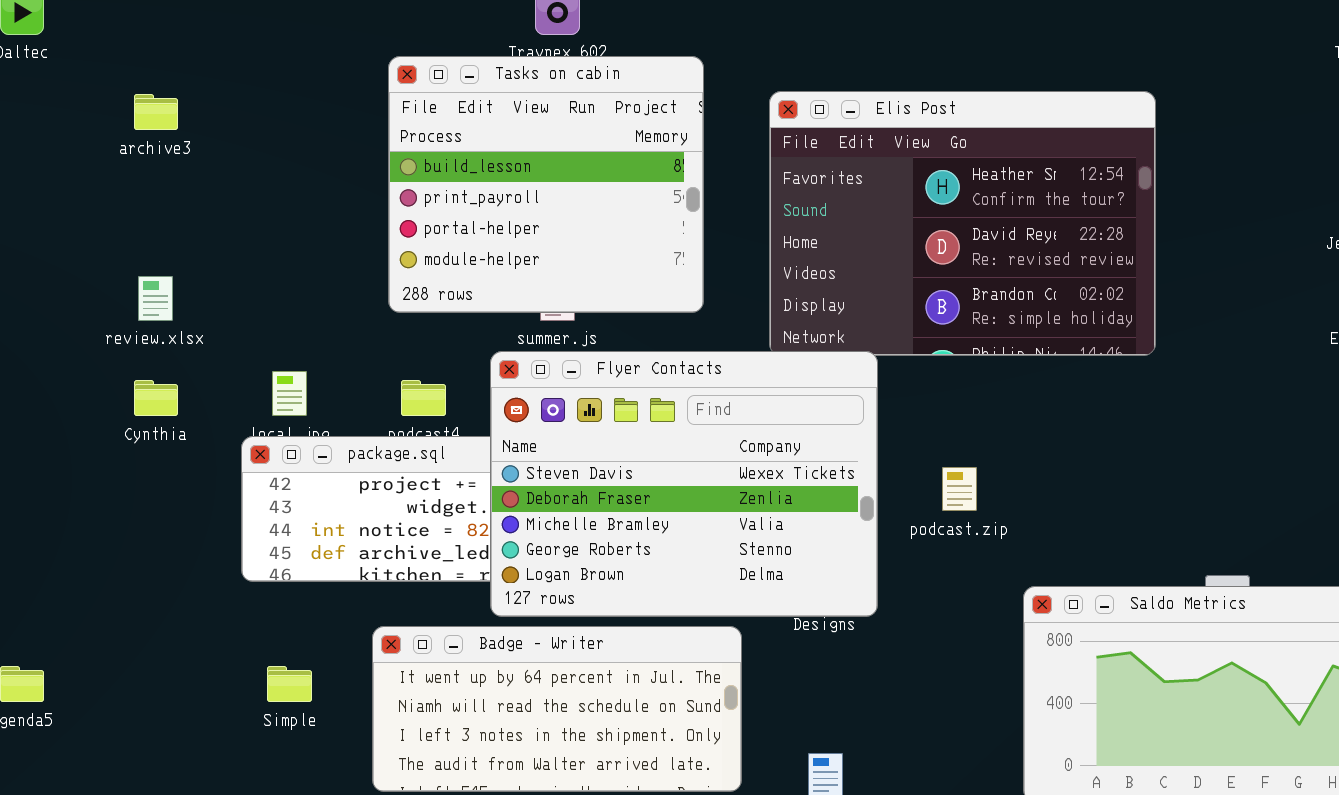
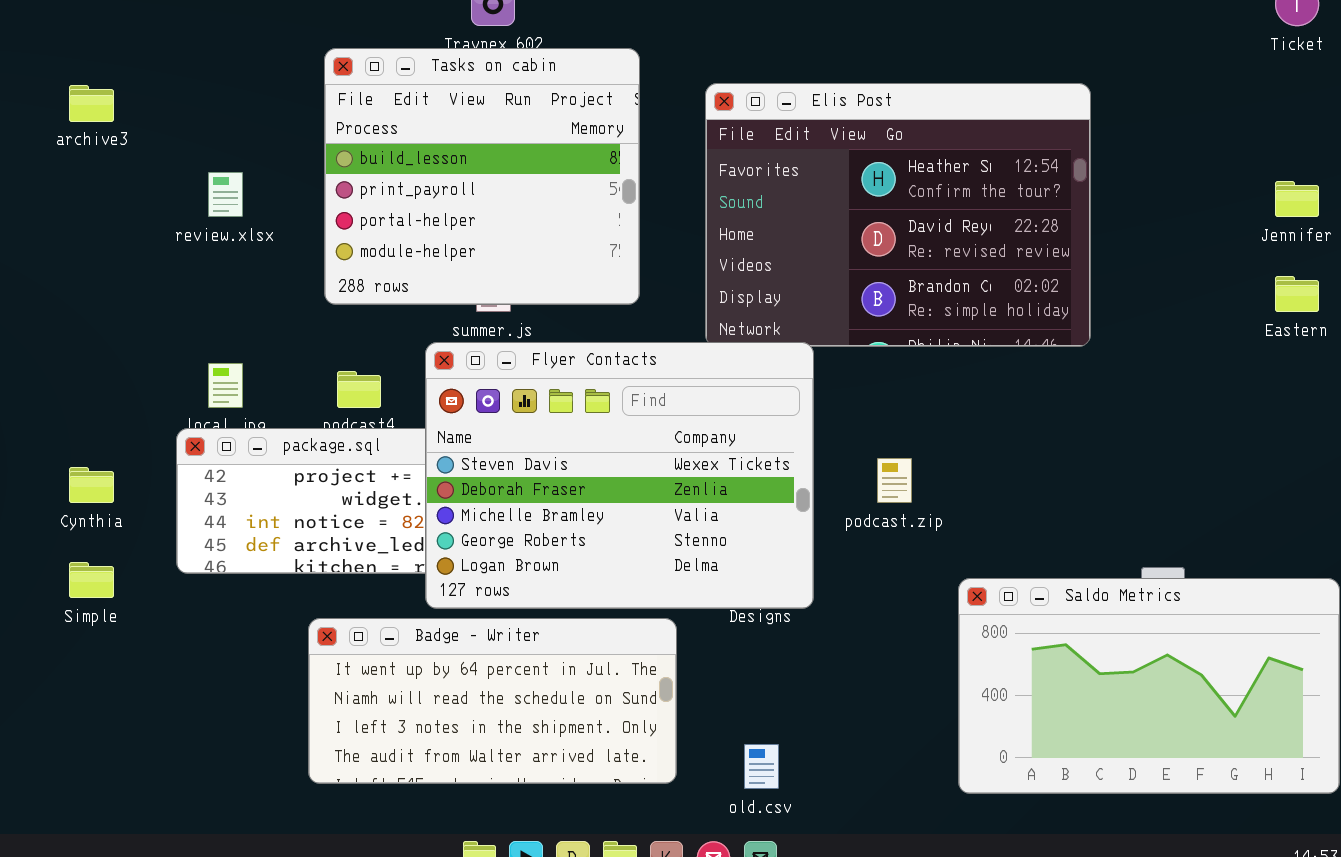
review.xlsx: [138,276,173,321] -> [208,172,243,217], moved
Cynthia: [134,380,178,416] -> [69,467,114,503], moved
Simple: [267,666,312,702] -> [69,562,114,598], moved

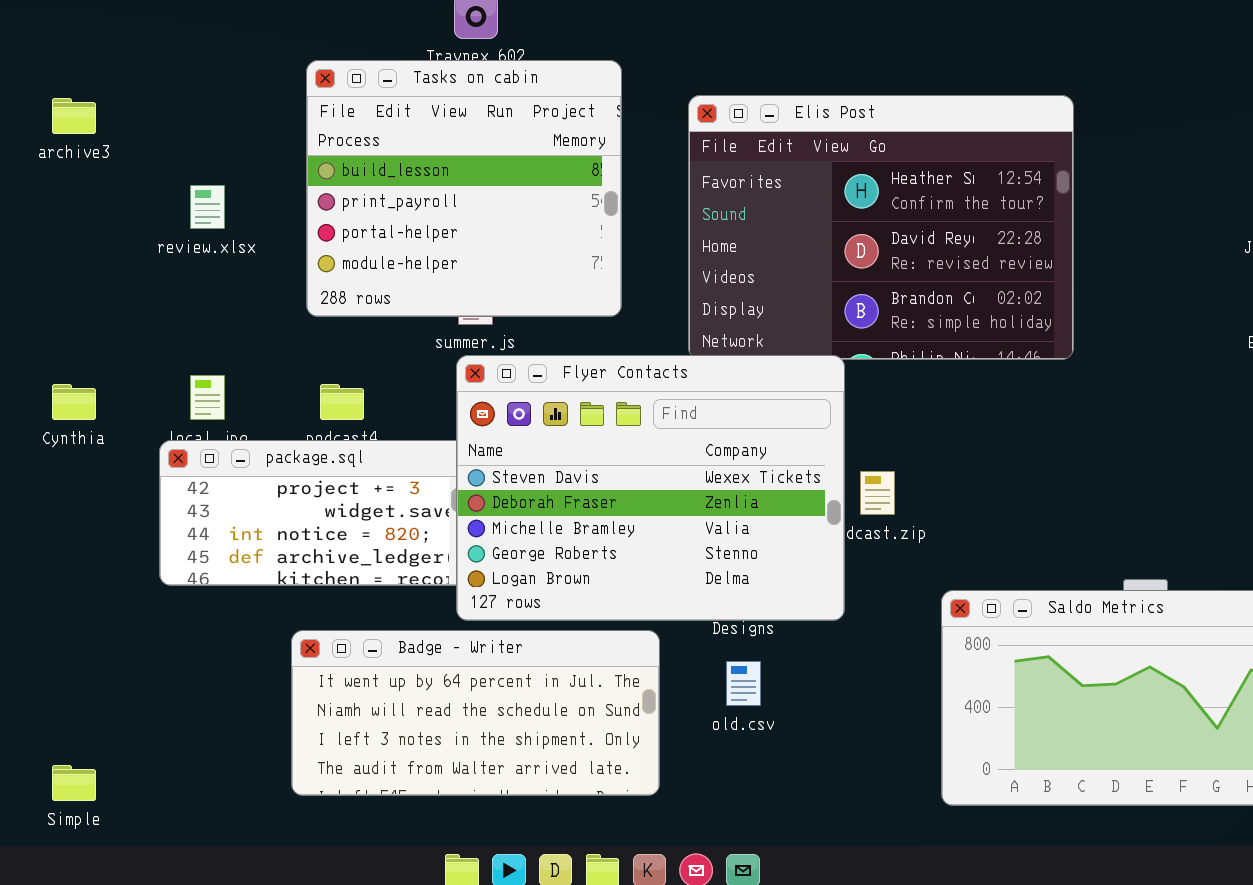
Flyer Contacts: [425,342,814,609] -> [456,355,845,621], moved
Cynthia: [69,467,114,503] -> [52,384,96,420], moved
Simple: [69,562,114,598] -> [52,765,96,801], moved
old.csv: [744,744,779,789] -> [726,661,761,706], moved

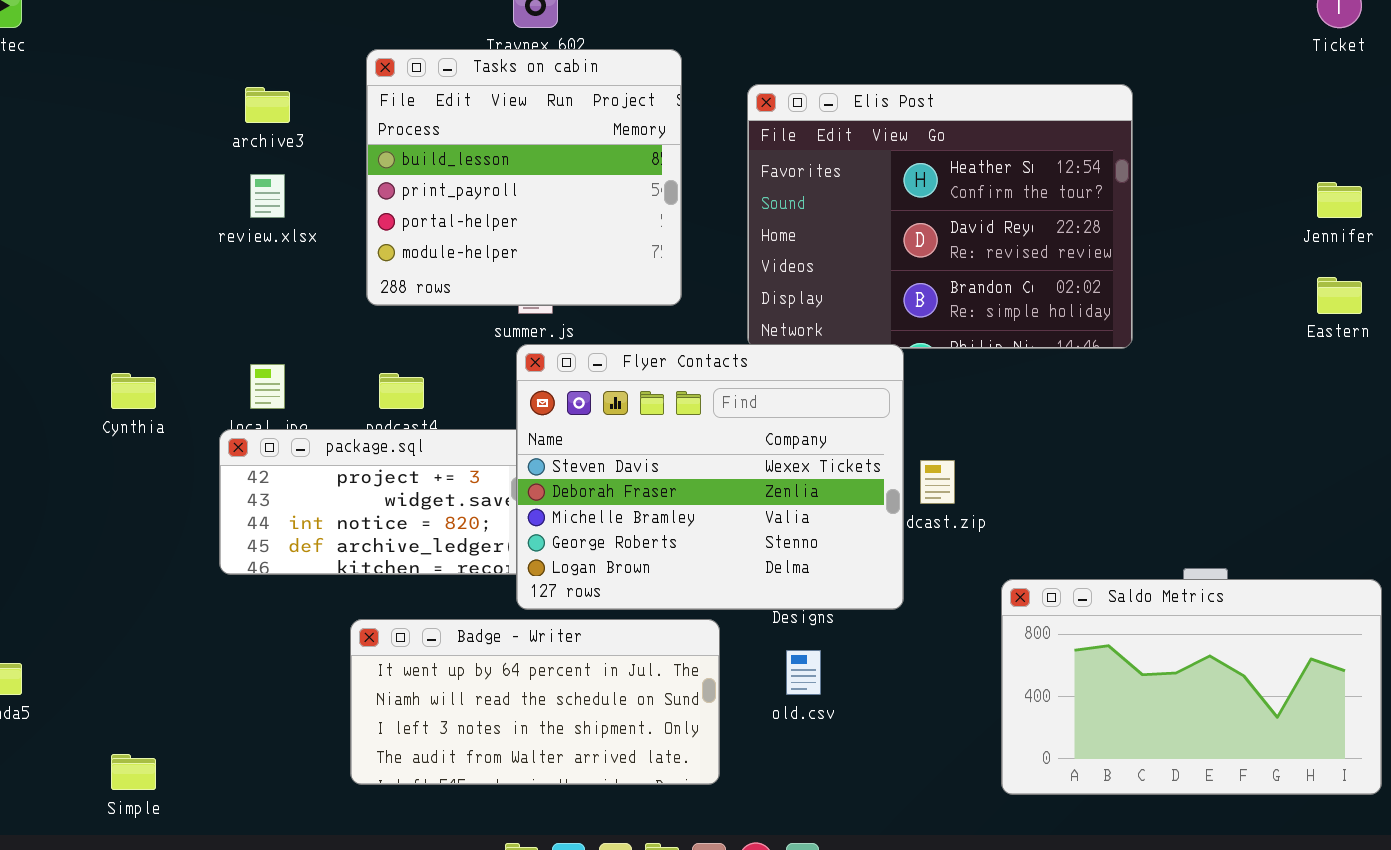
archive3: [52,98,96,134] -> [245,87,290,123], moved

